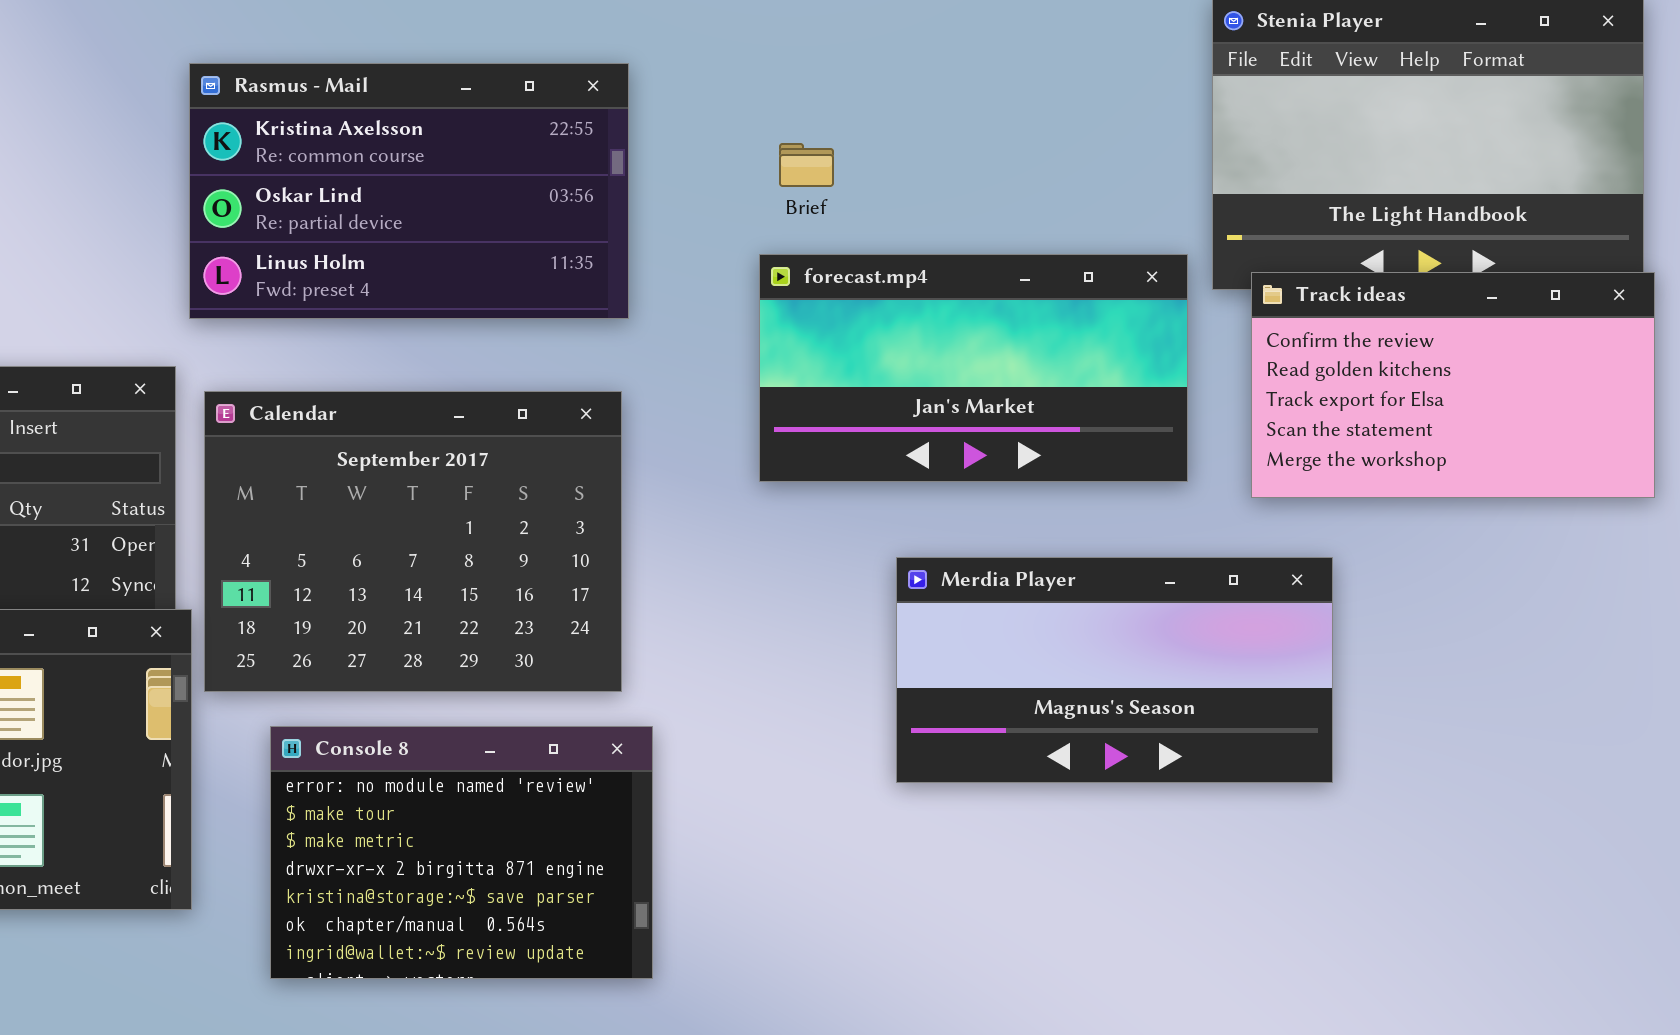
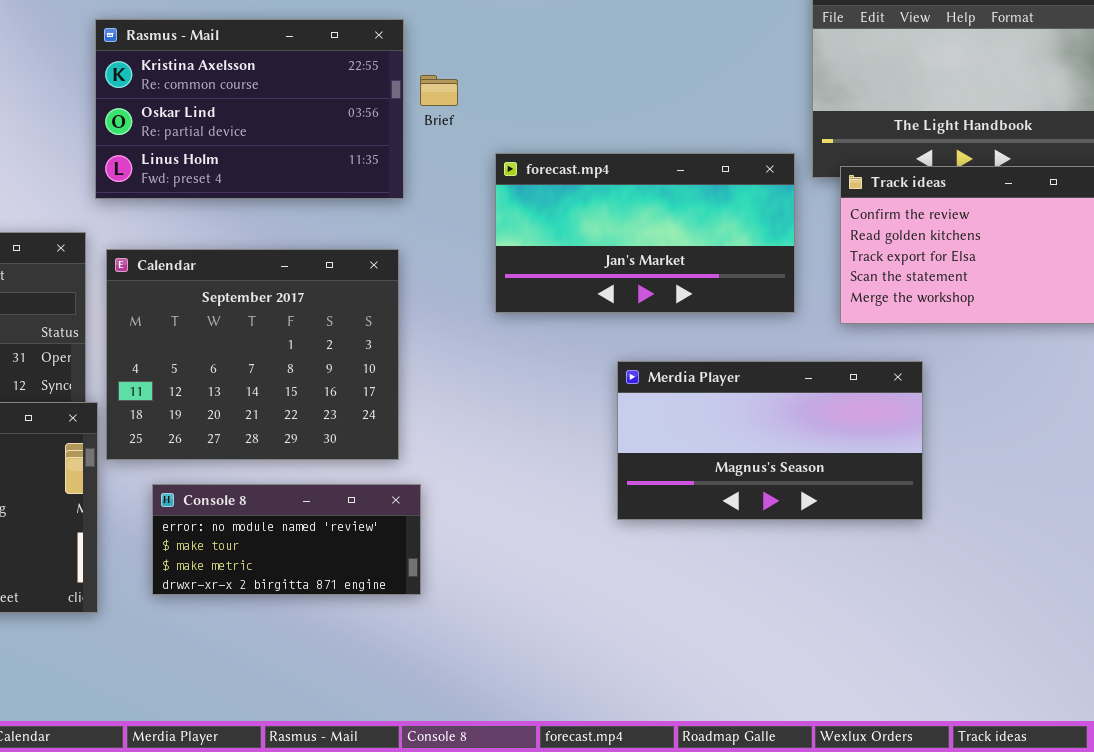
Brief: [779,143,834,187] -> [420,75,458,106], moved
Merdia Player: [896,557,1333,783] -> [617,361,923,520], moved
Console 8: [270,726,653,979] -> [152,484,421,595], resized

